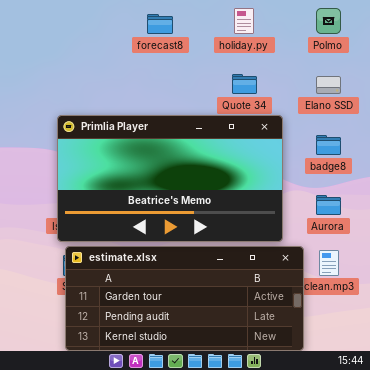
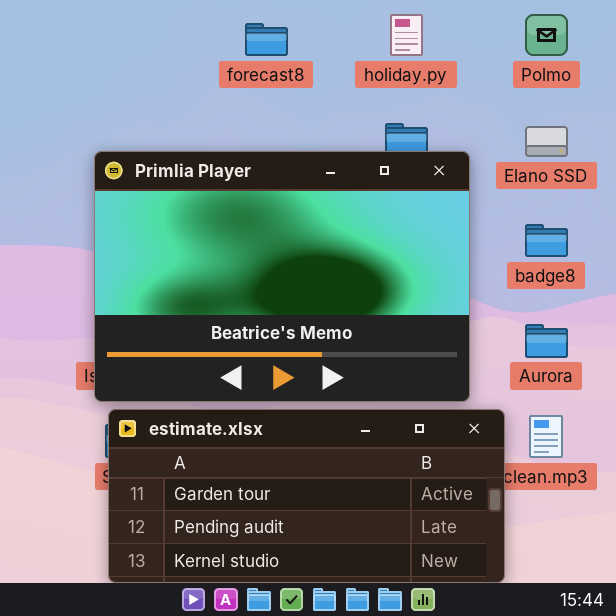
Primlia Player: [57,115,283,242] -> [94,151,470,402], resized

